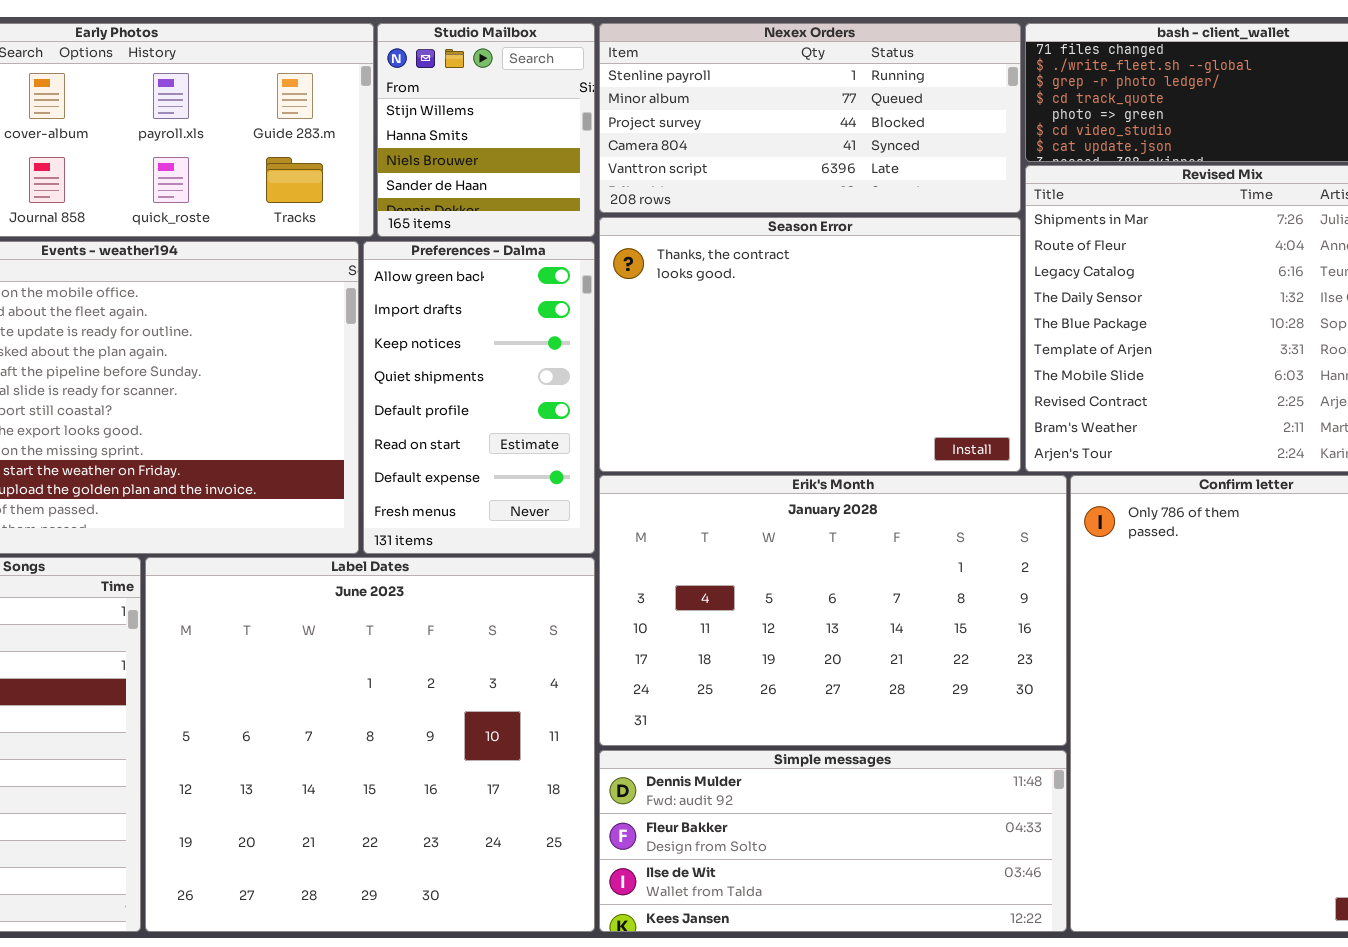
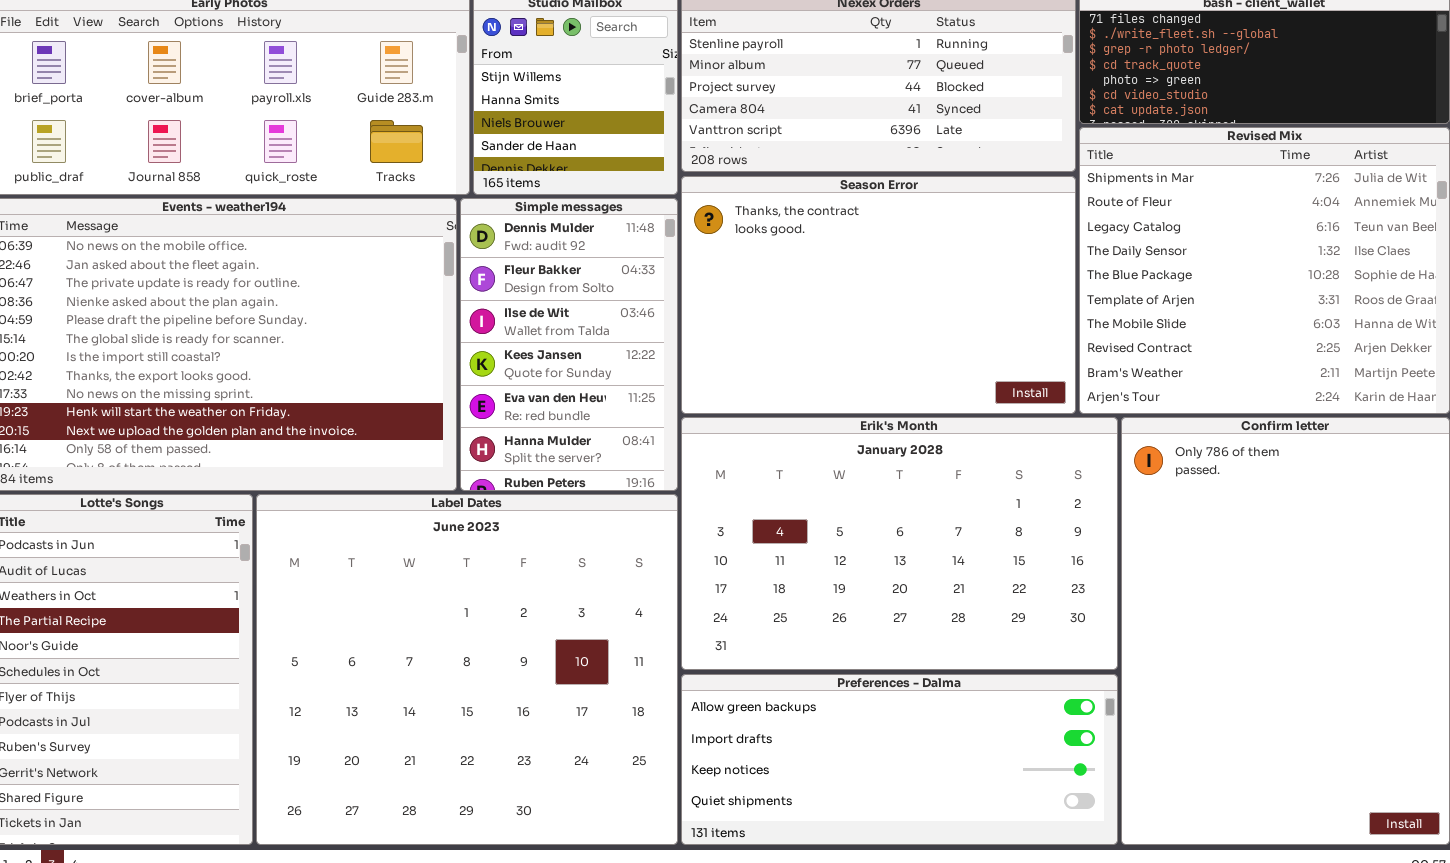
Preferences - Dalma: [363,241,595,554] -> [681,674,1118,845], moved, resized
Simple messages: [599,750,1067,932] -> [460,198,678,491], moved, resized

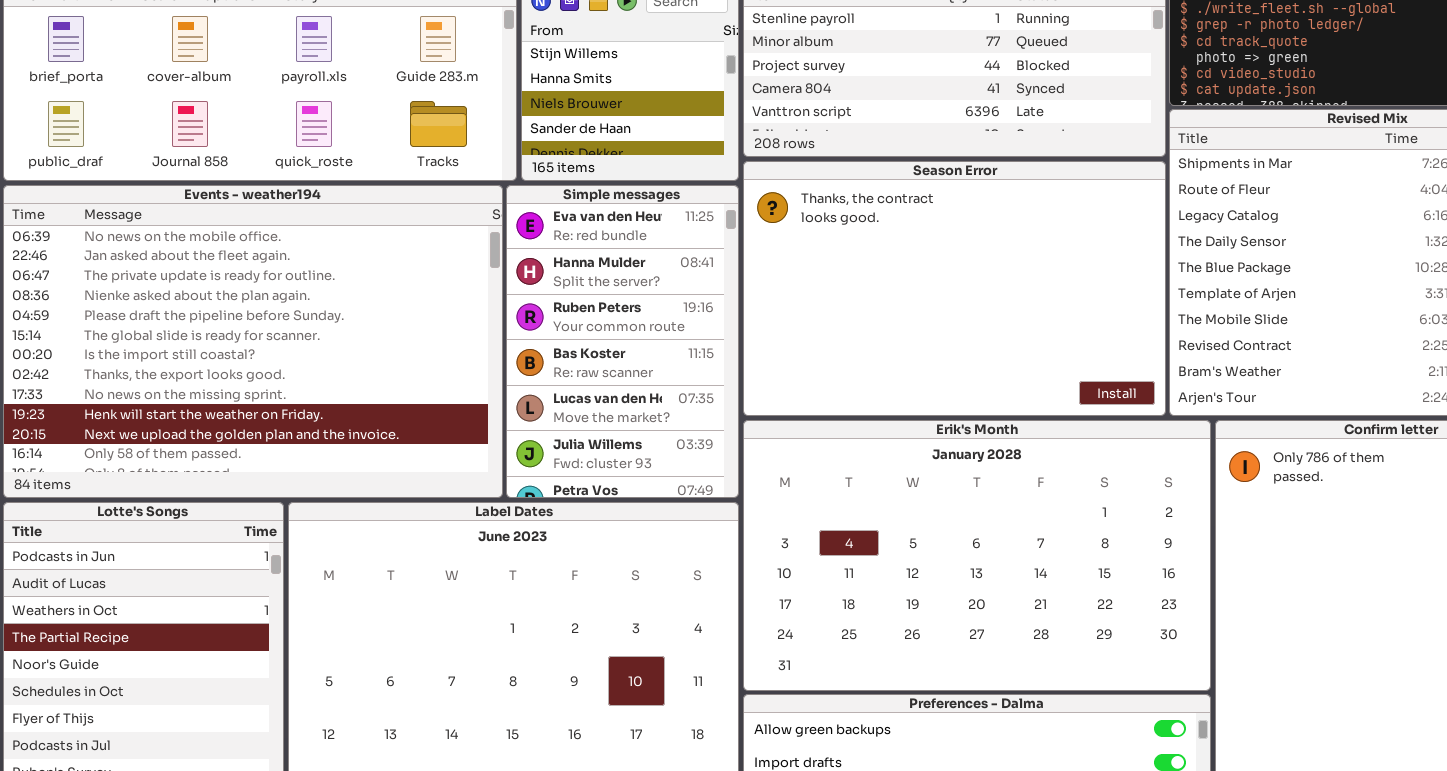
Simple messages: [460,198,678,491] -> [506,185,739,498], scrolled down 4 rows

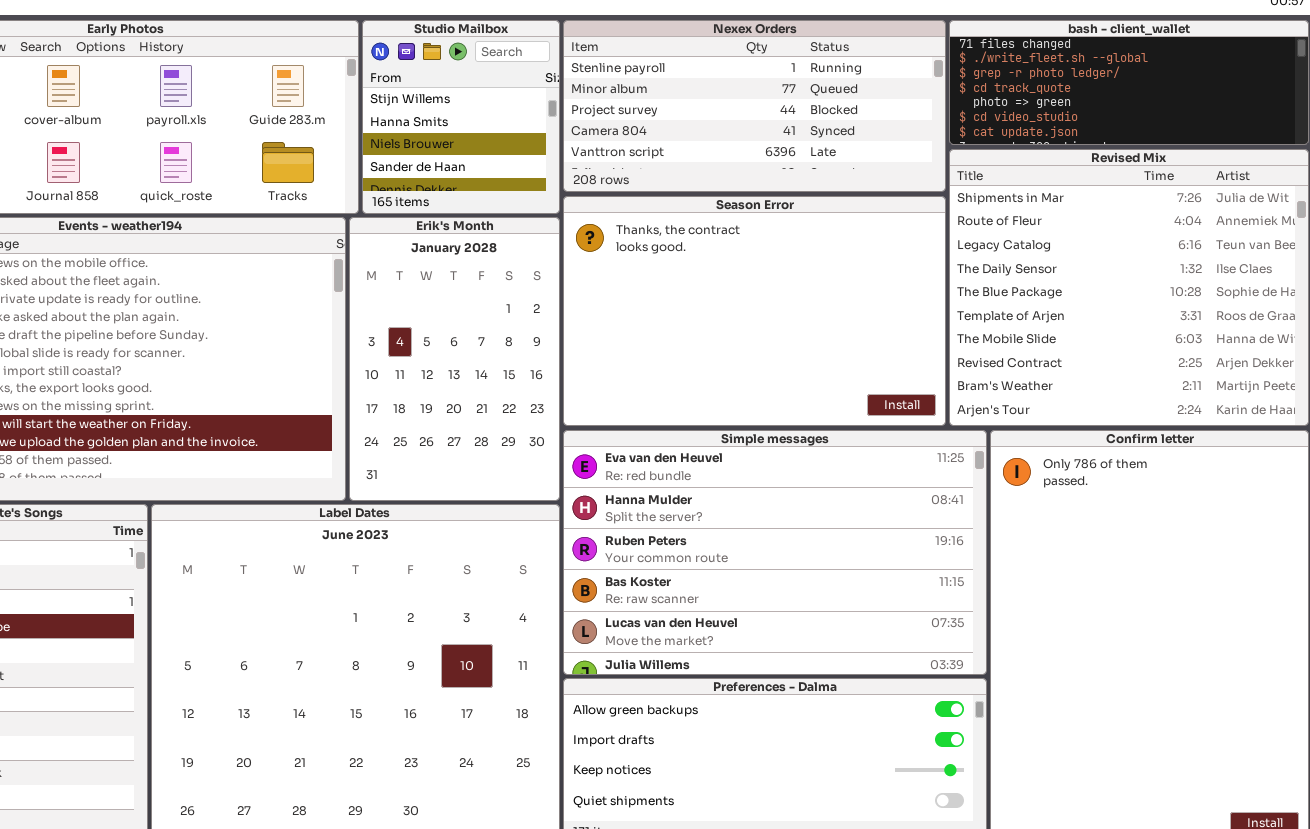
Simple messages: [506,185,739,498] -> [563,430,987,675], moved, resized
Erik's Month: [743,420,1211,691] -> [349,217,560,501], moved, resized

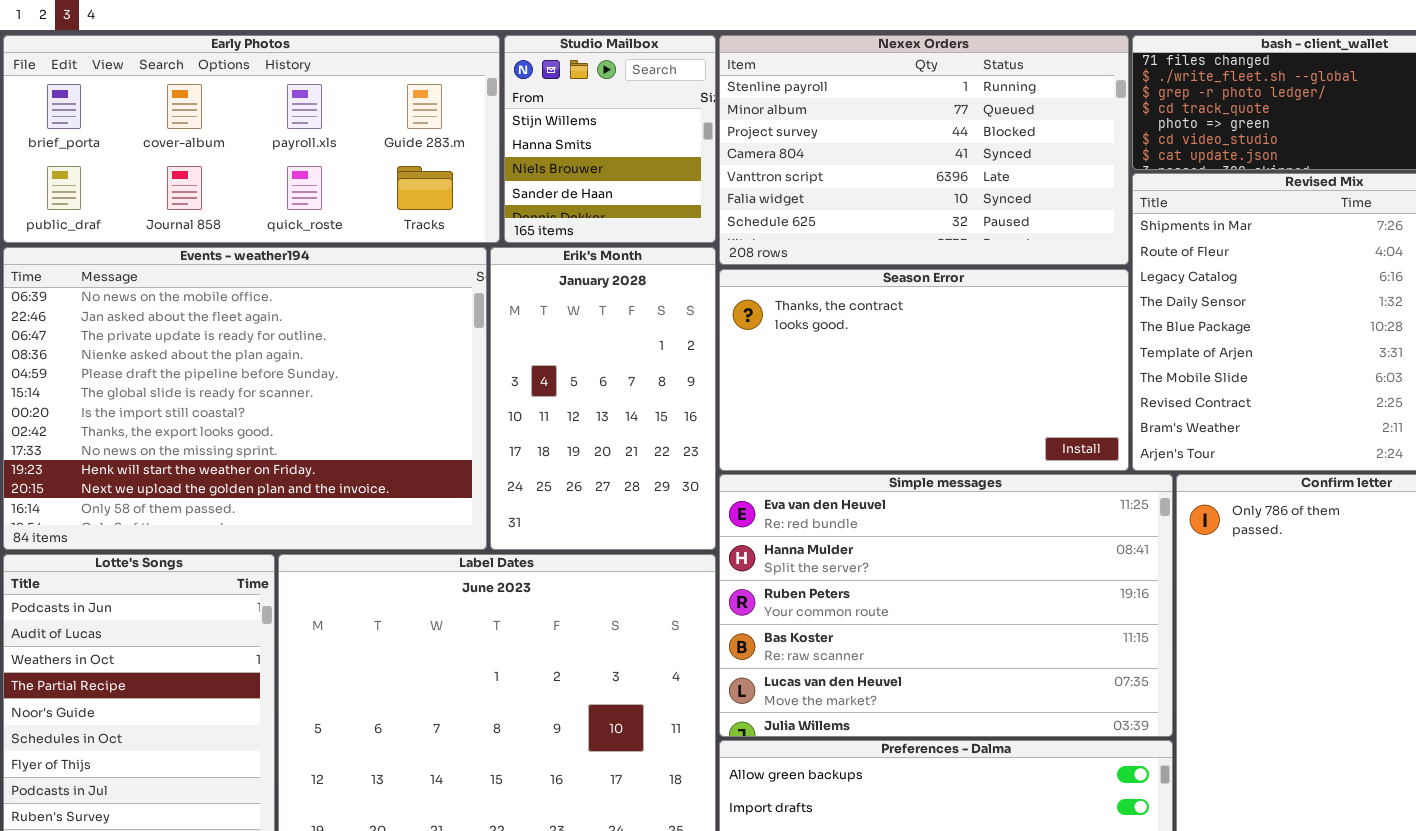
Nexex Orders: [563,20,946,192] -> [719,35,1129,265], resized
Season Error: [563,196,946,426] -> [719,269,1129,471], resized

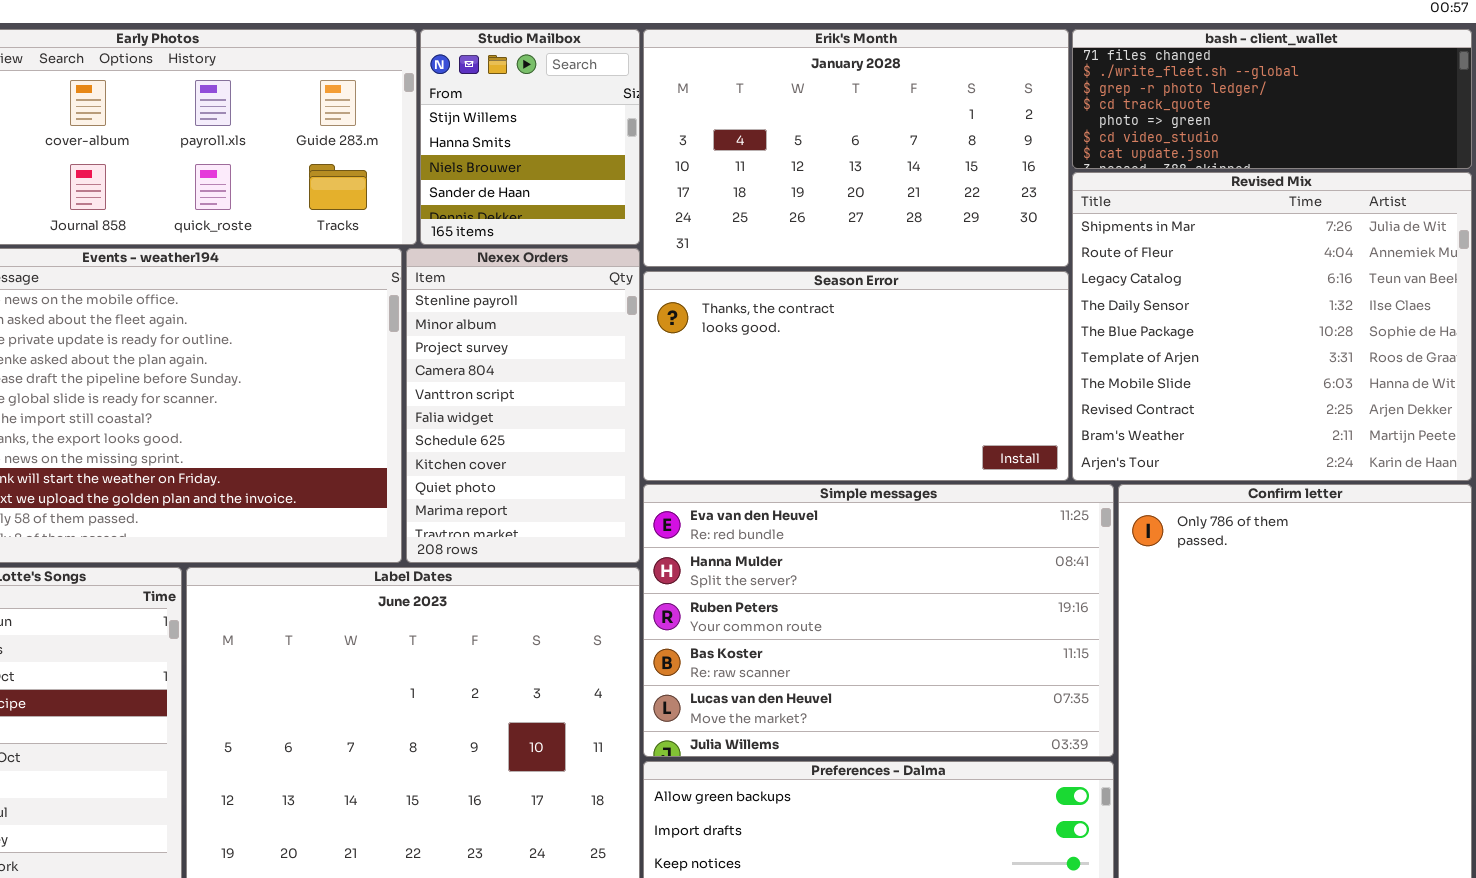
Nexex Orders: [719,35,1129,265] -> [406,248,640,563], moved, resized
Erik's Month: [490,247,716,550] -> [643,29,1069,267], moved, resized

